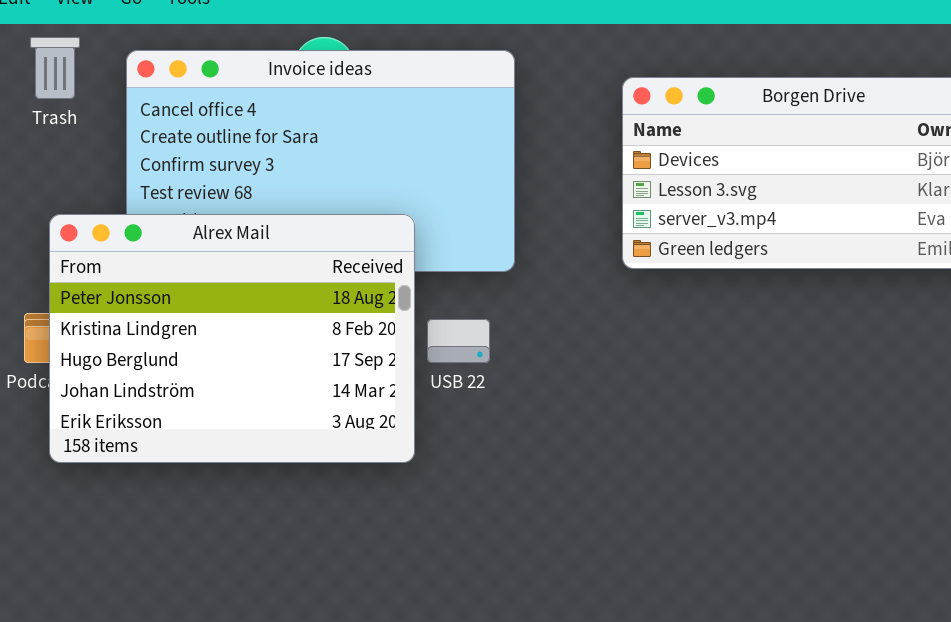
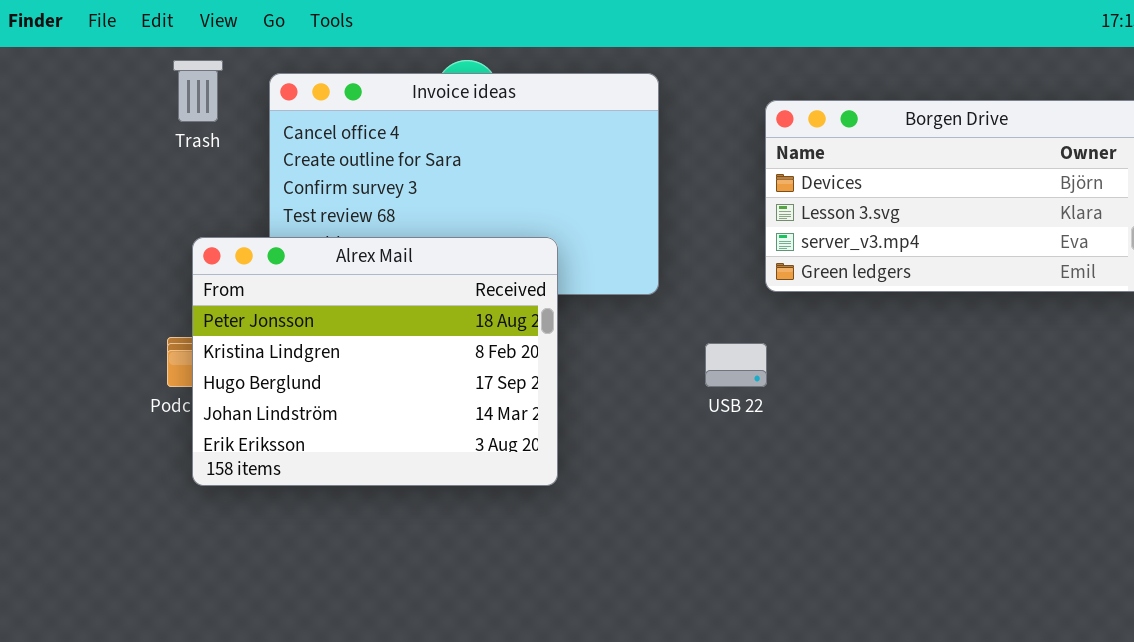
USB 22: [427,319,490,363] -> [705,343,767,387], moved

